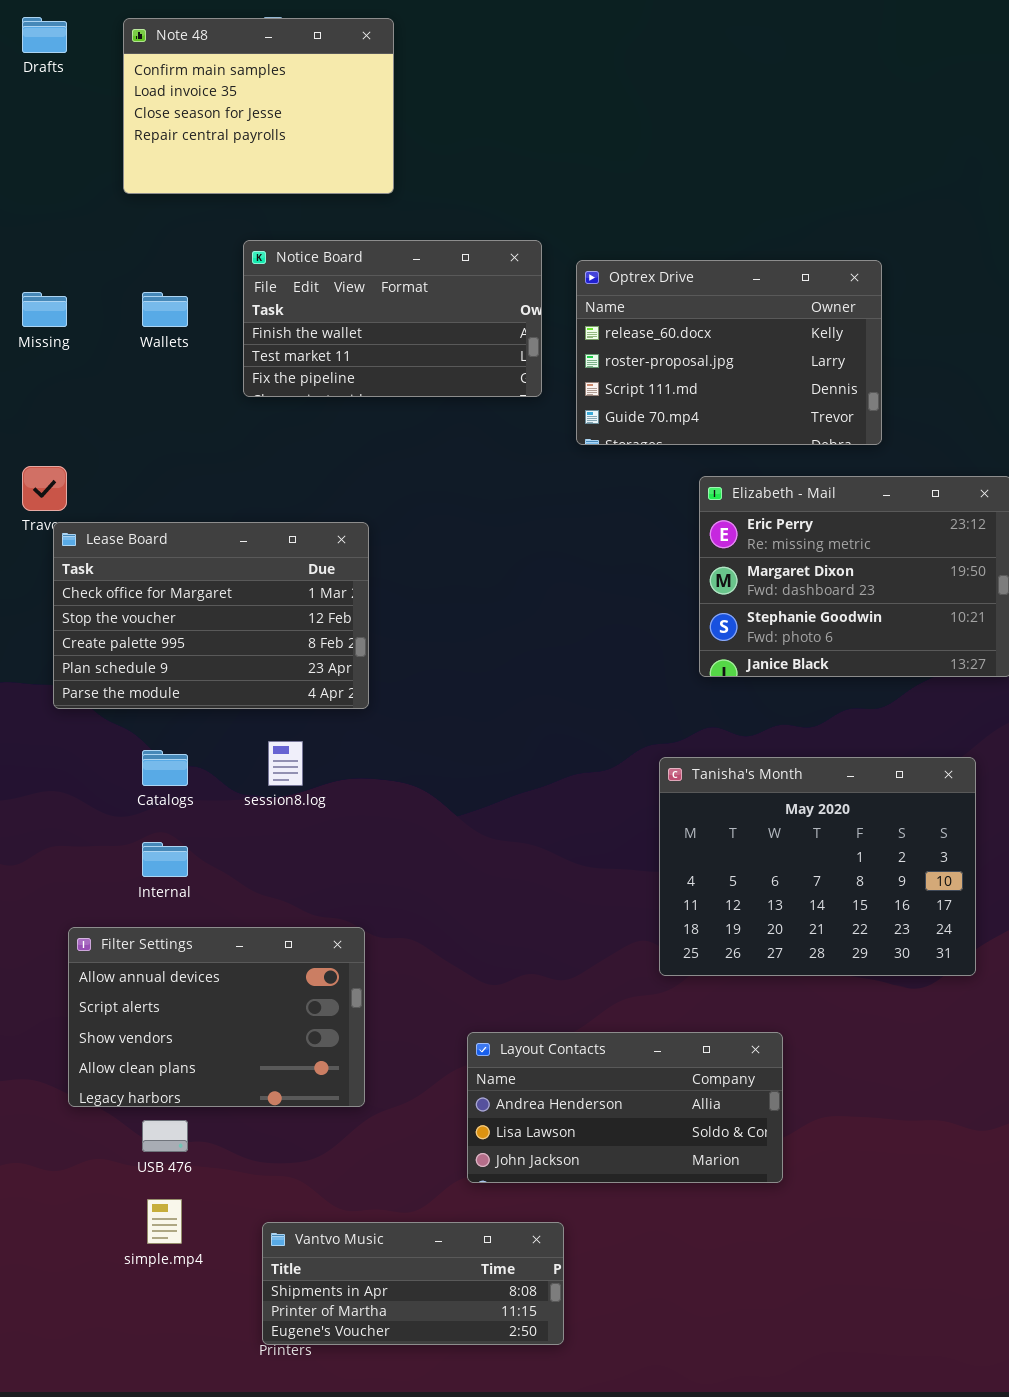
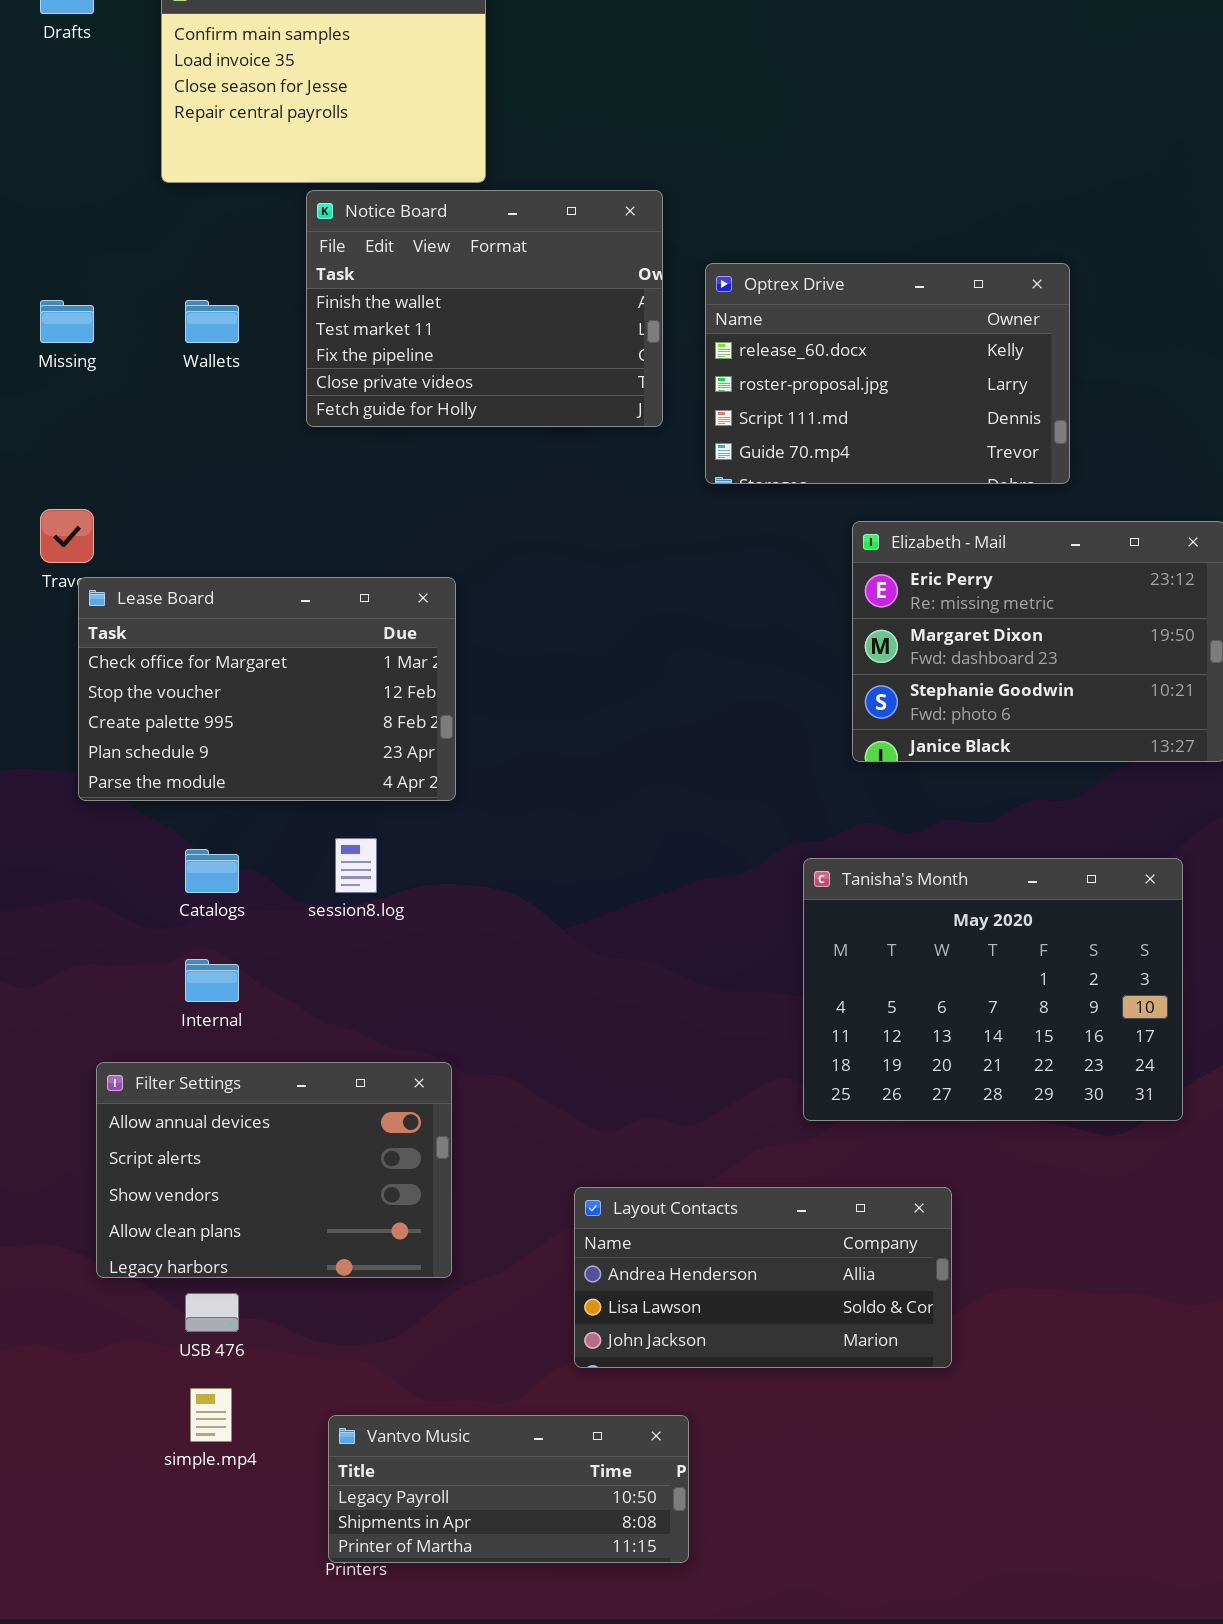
Notice Board: [243,240,542,397] -> [306,190,663,427], resized
Vantvo Music: [262,1222,564,1345] -> [328,1415,689,1563], scrolled up 1 row

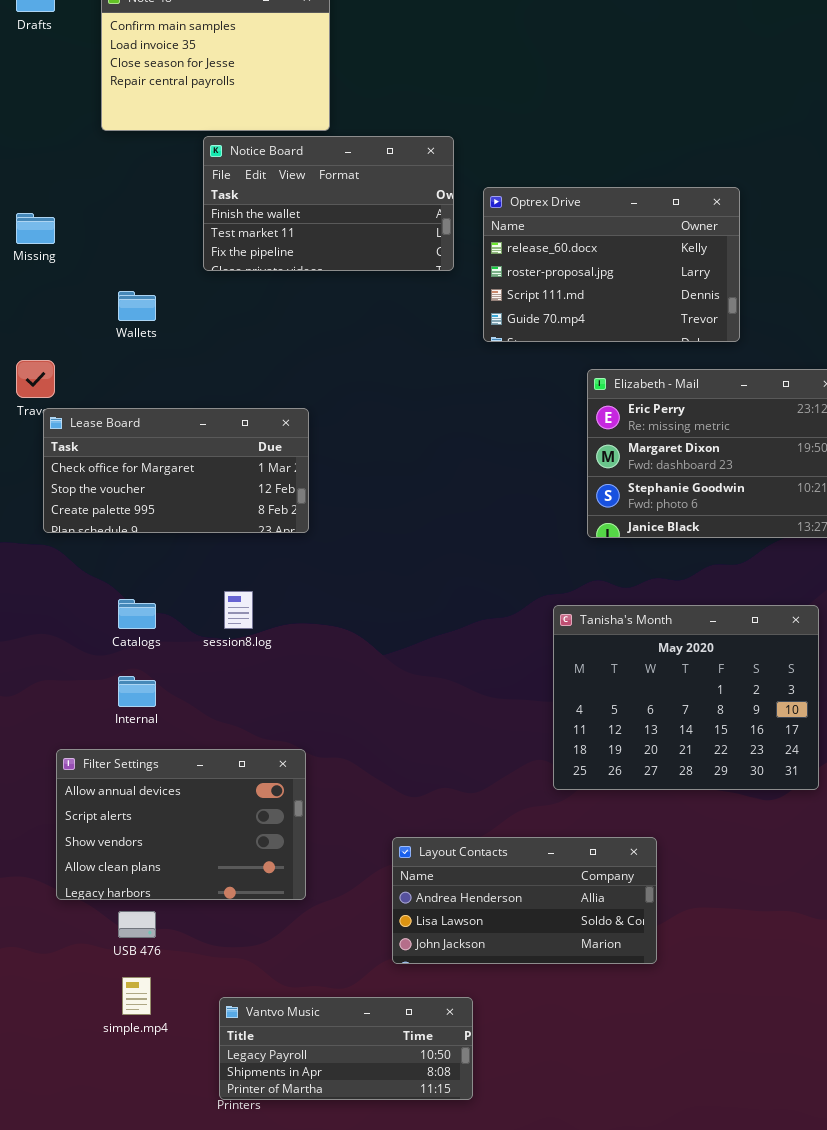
Notice Board: [306,190,663,427] -> [203,136,454,271], resized
Wallets: [185,300,239,343] -> [118,291,156,321], moved
Lease Board: [78,577,456,801] -> [43,408,309,533], resized

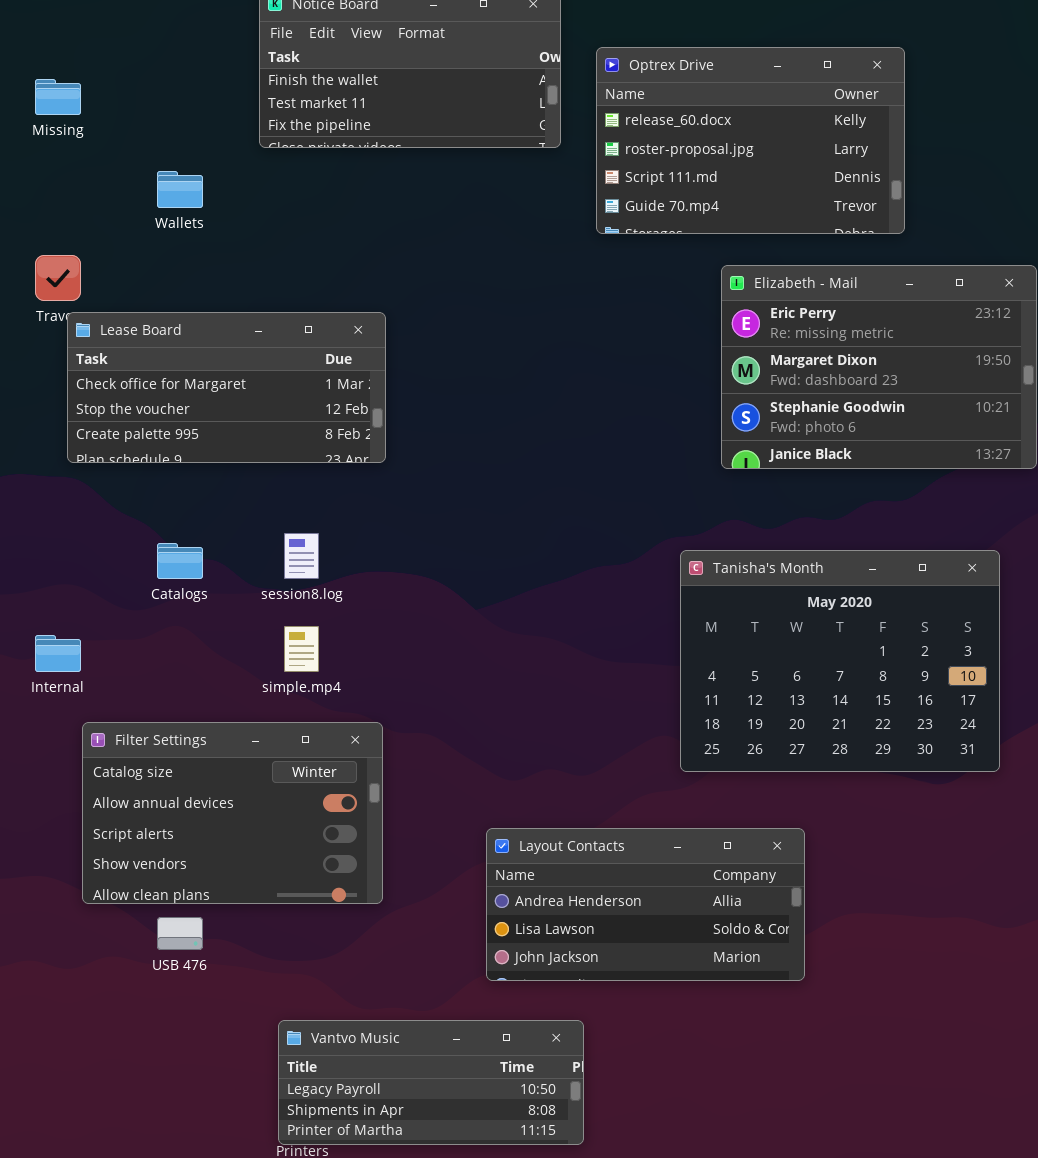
Internal: [118,676,156,707] -> [35,635,81,672], moved
Filter Settings: [56,749,306,900] -> [82,722,383,904], scrolled up 1 row
simple.mp4: [122,977,151,1015] -> [284,626,319,672], moved

